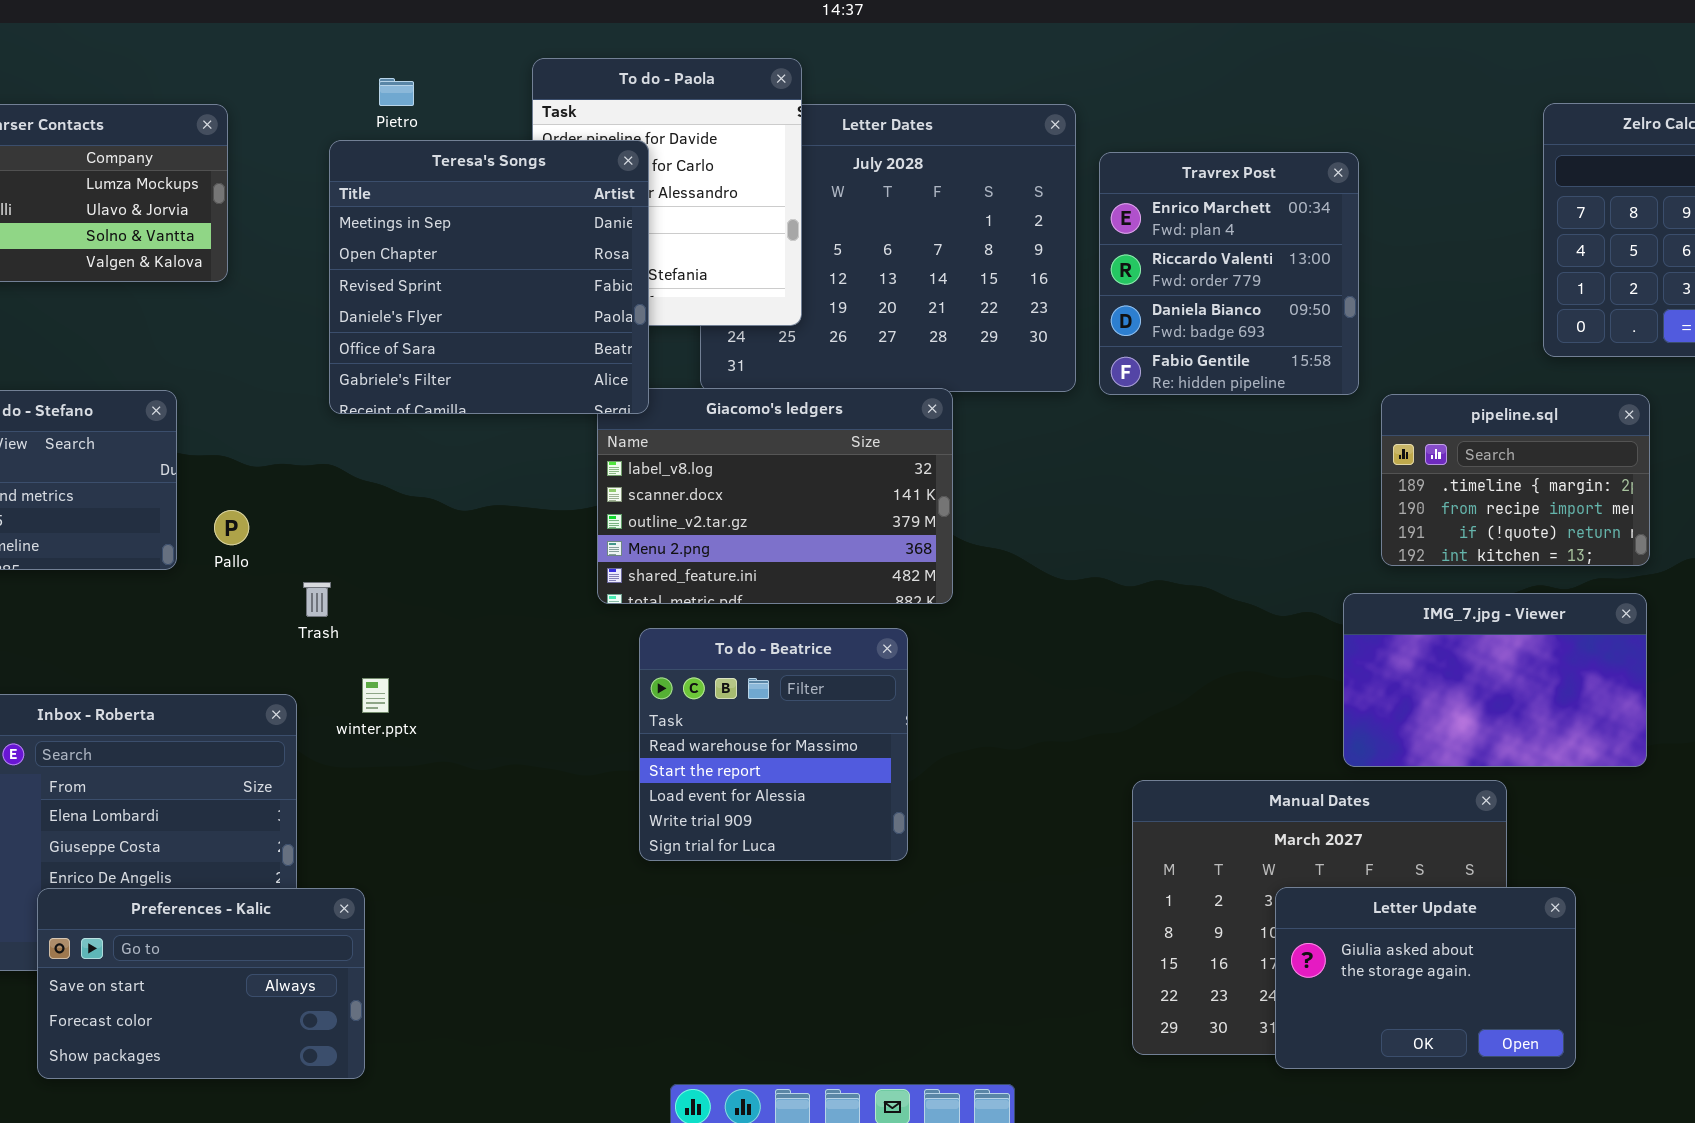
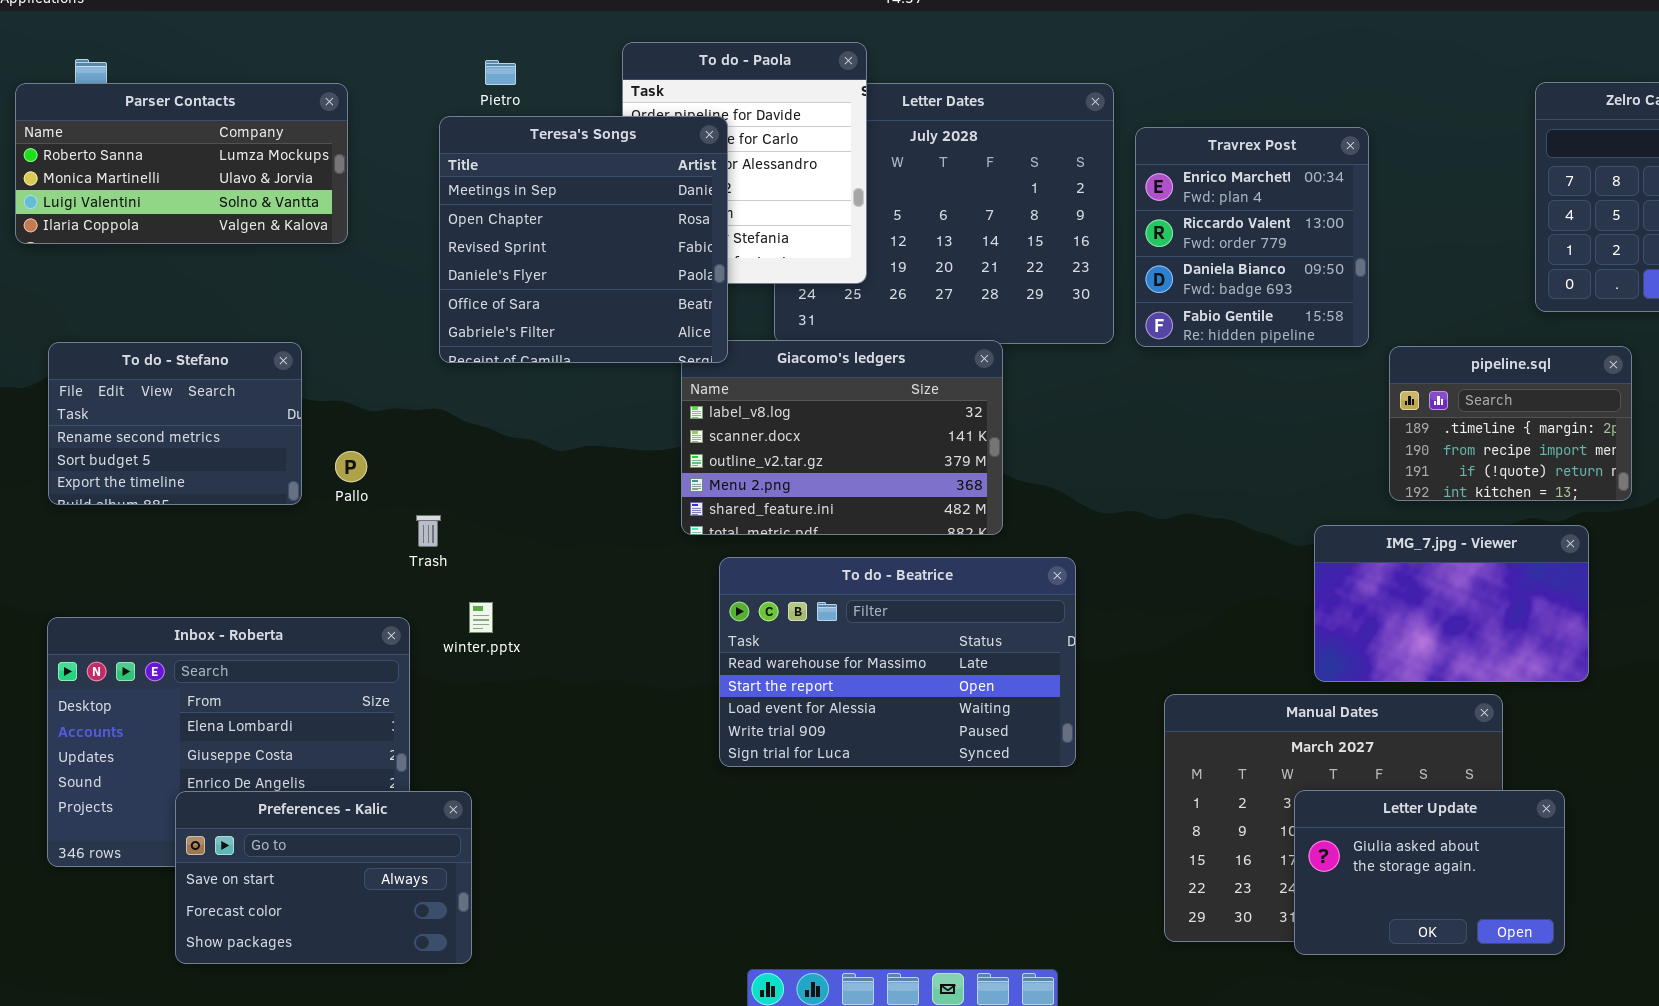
IMG_7.jpg - Viewer: [1343,593,1647,767] -> [1314,525,1589,682], moved
To do - Beatrice: [639,628,908,861] -> [719,557,1076,767], resized

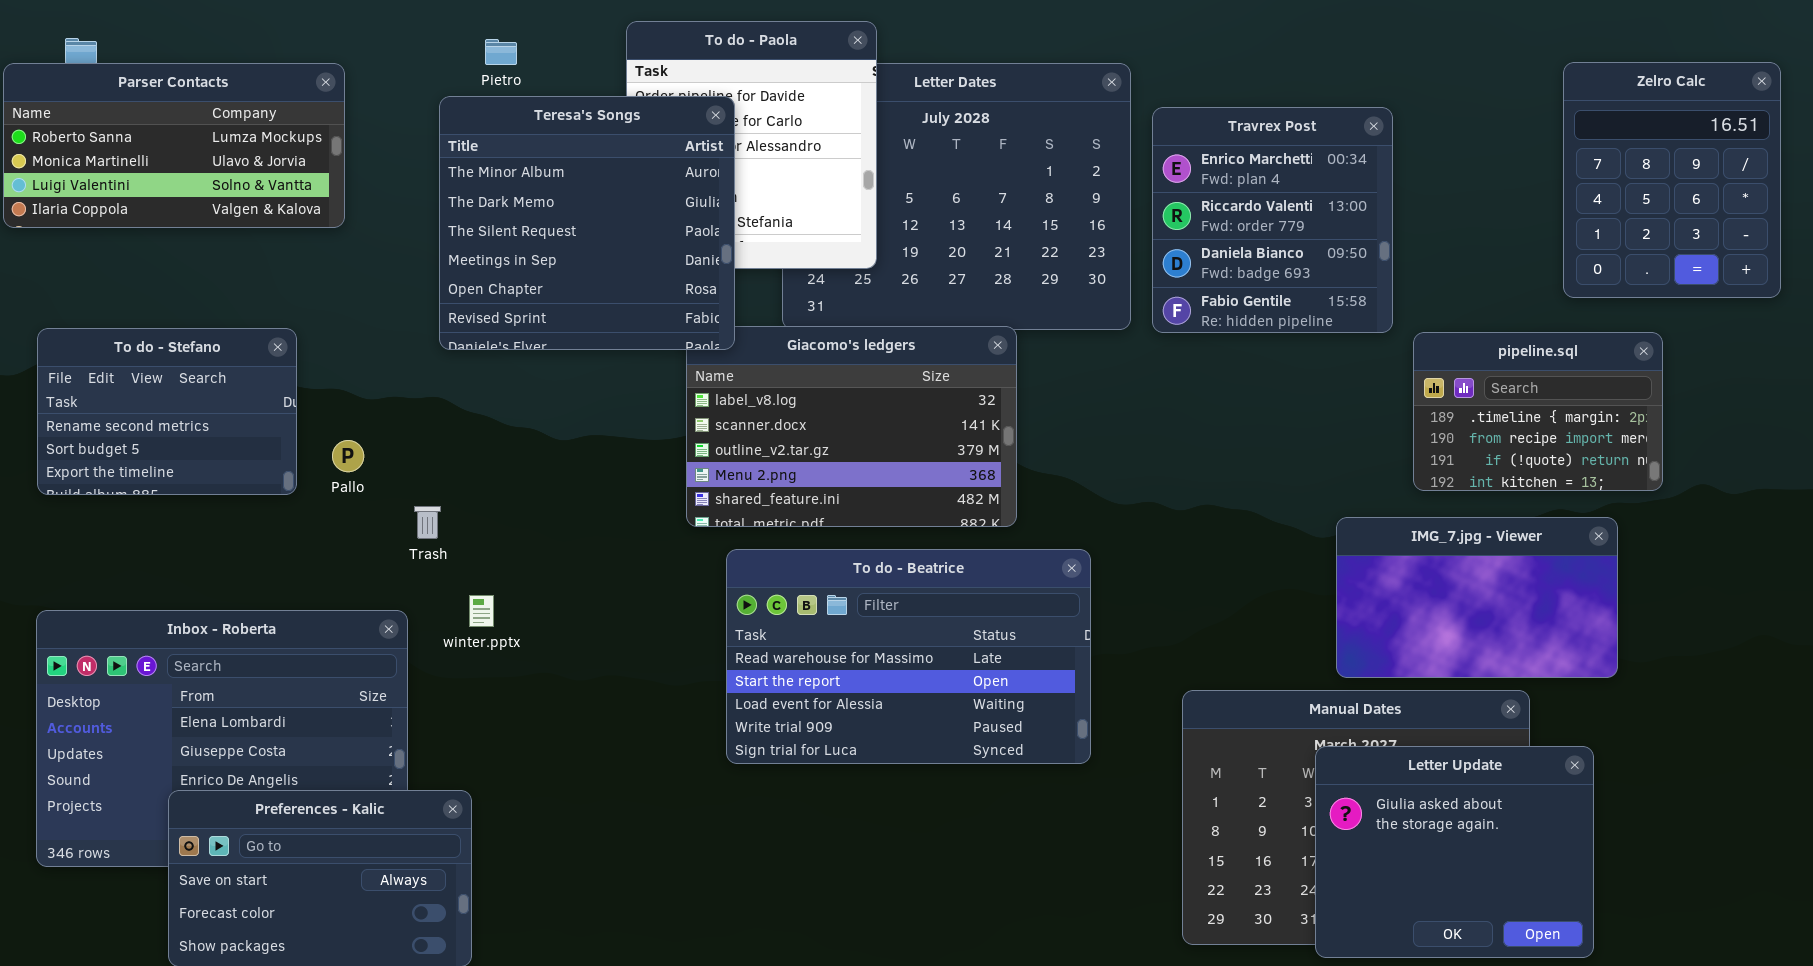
Teresa's Songs: [439,116,728,363] -> [439,96,735,350], scrolled up 3 rows
Letter Update: [1294,790,1565,955] -> [1315,746,1594,958], resized

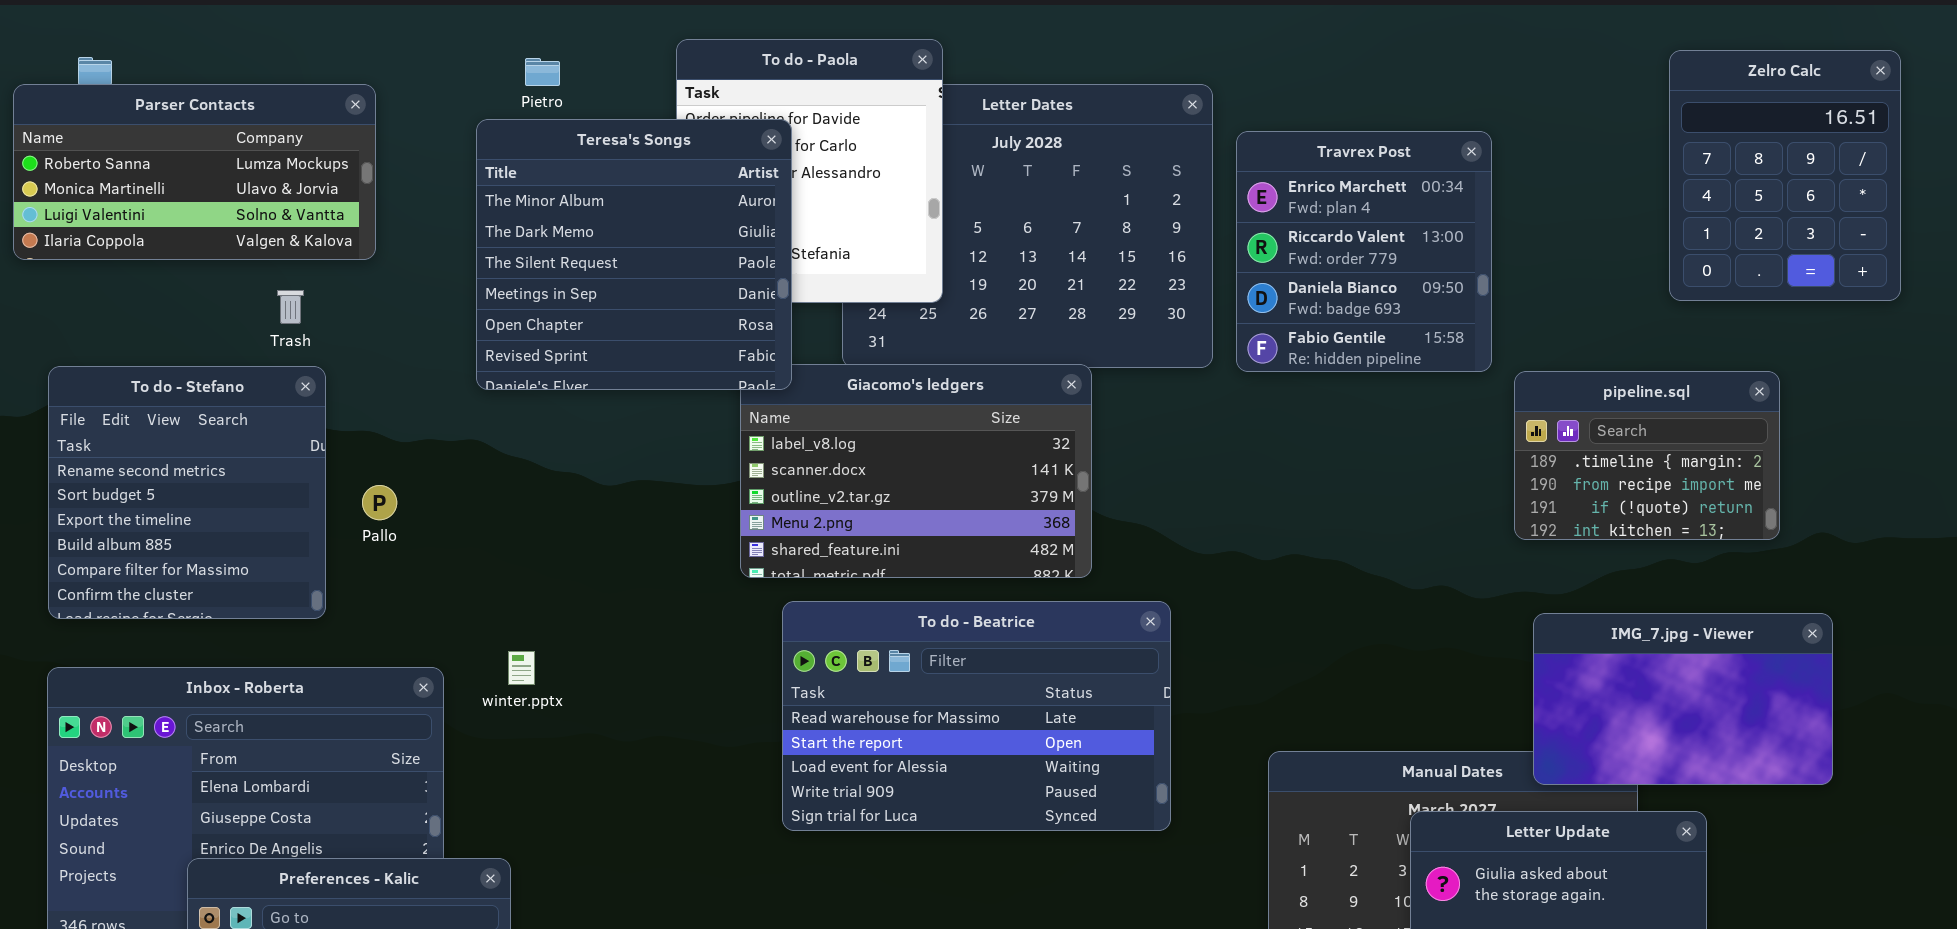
Zelro Calc: [1563,62,1781,298] -> [1669,50,1901,301], moved
To do - Stefano: [37,328,297,495] -> [48,366,326,619], resized
Trash: [414,506,441,539] -> [277,290,304,324], moved
IMG_7.jpg - Viewer: [1336,517,1618,678] -> [1533,613,1833,785], moved

